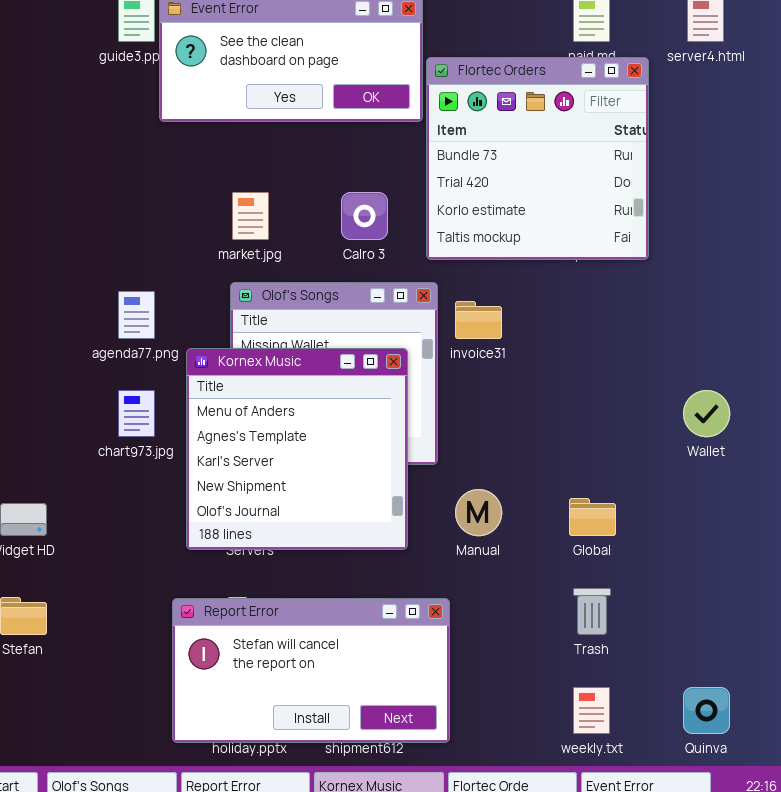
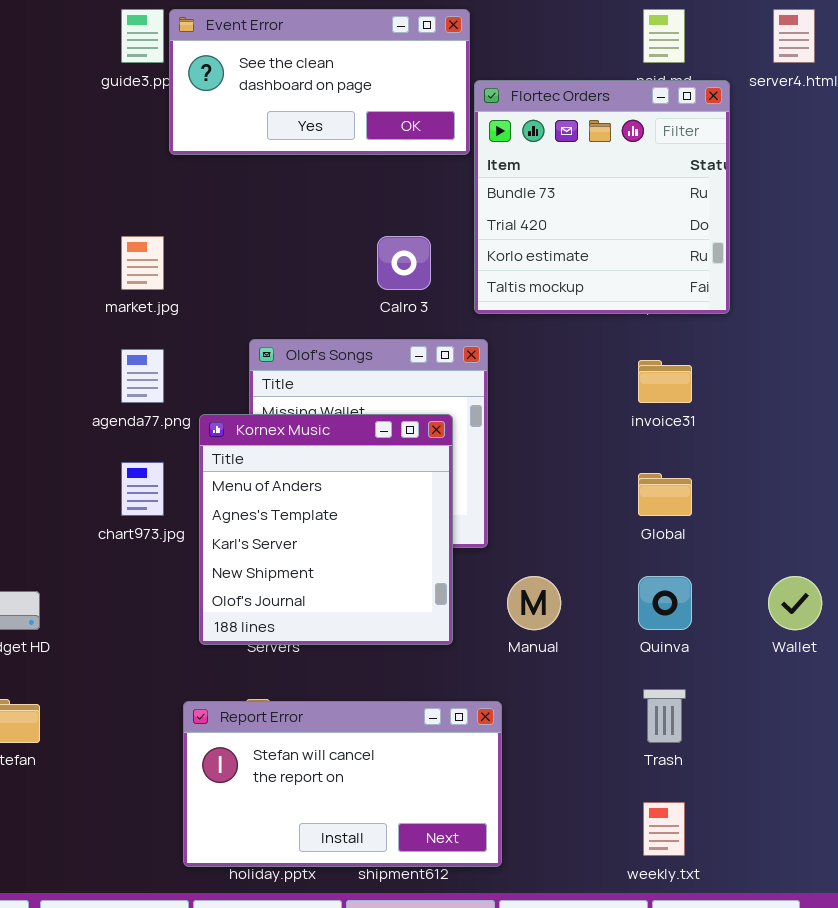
market.jpg: [232,192,269,240] -> [121,236,164,290], moved
invoice31: [455,301,502,339] -> [638,360,692,403], moved
Wallet: [683,390,730,437] -> [768,576,822,630], moved
Global: [569,498,616,536] -> [638,473,692,516], moved
Quinva: [683,687,730,734] -> [638,576,692,630], moved

